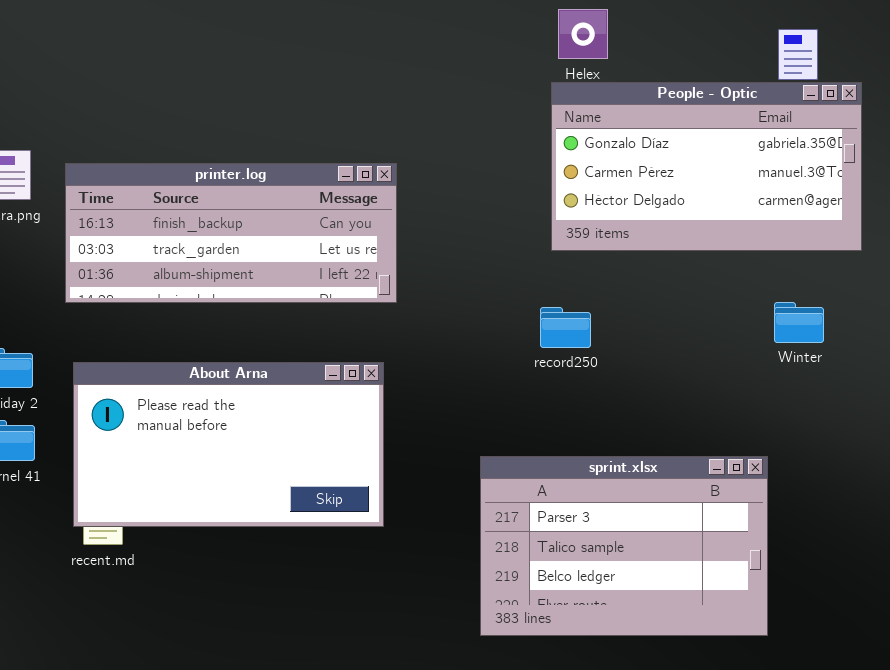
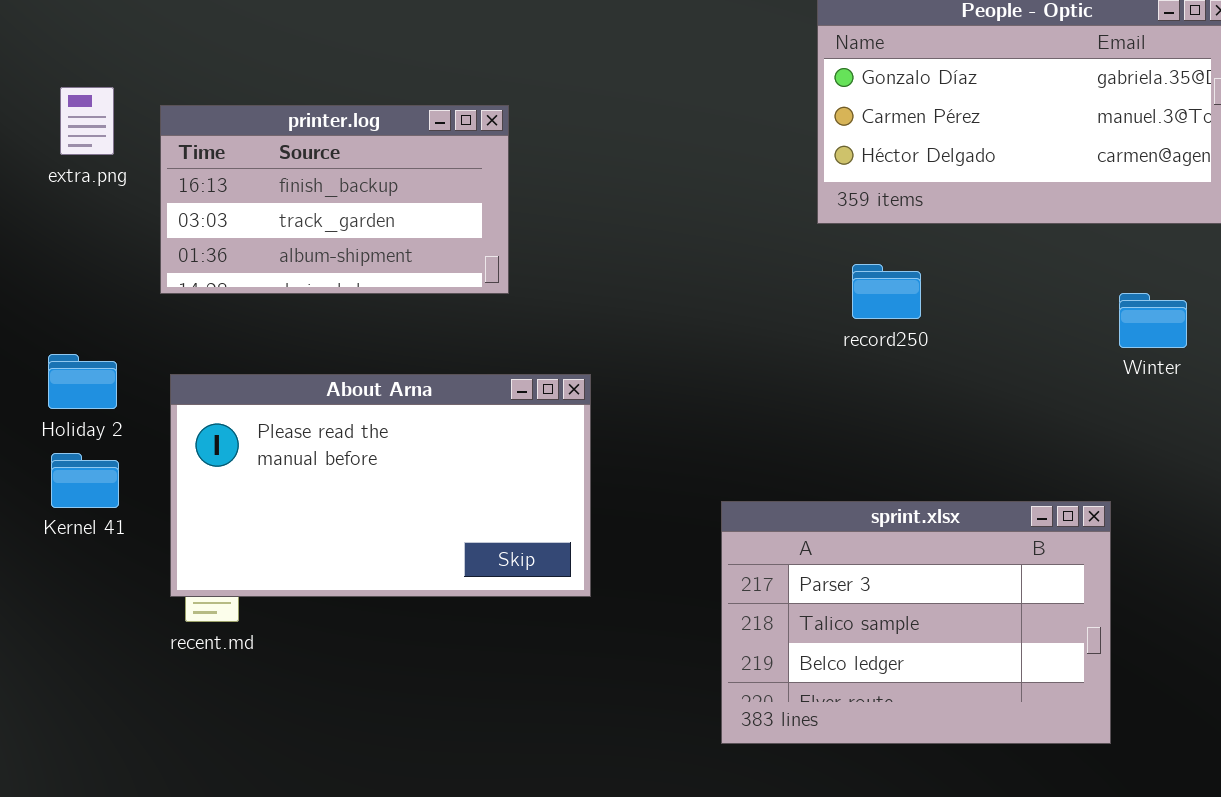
printer.log: [65,163,397,303] -> [160,105,509,294], resized
record250: [540,307,591,348] -> [852,264,921,319], moved

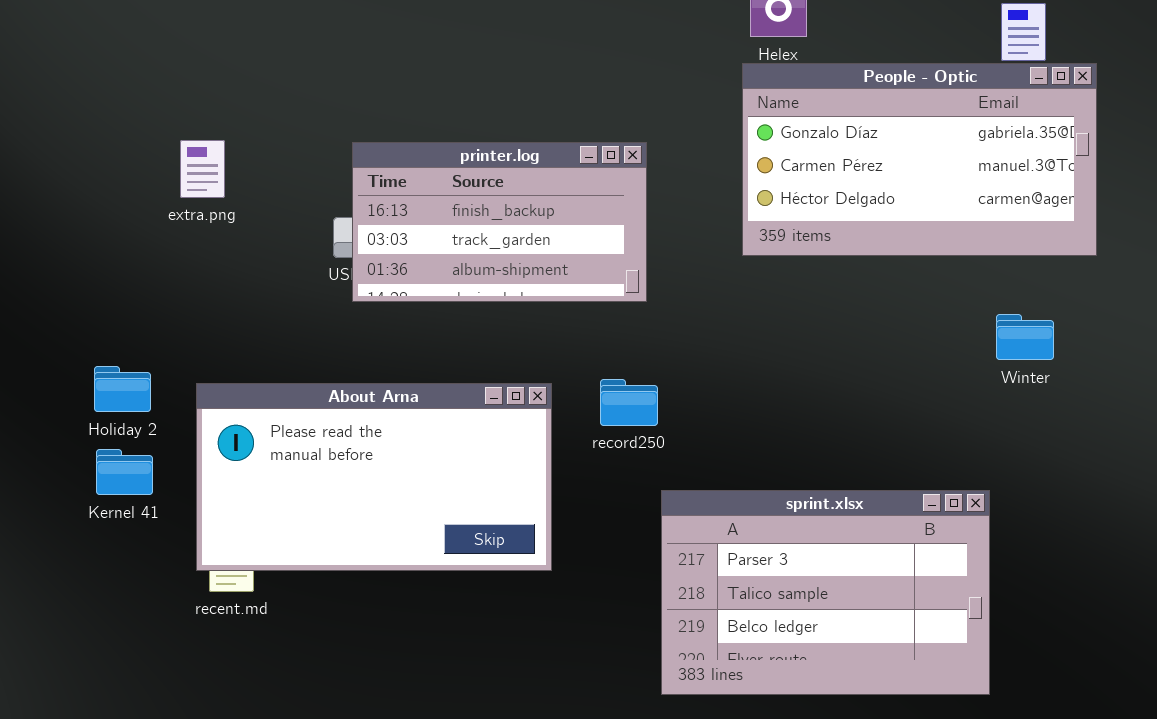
extra.png: [60,87,114,155] -> [180,140,225,198], moved
printer.log: [160,105,509,294] -> [352,142,647,302], moved
record250: [852,264,921,319] -> [600,379,658,426], moved

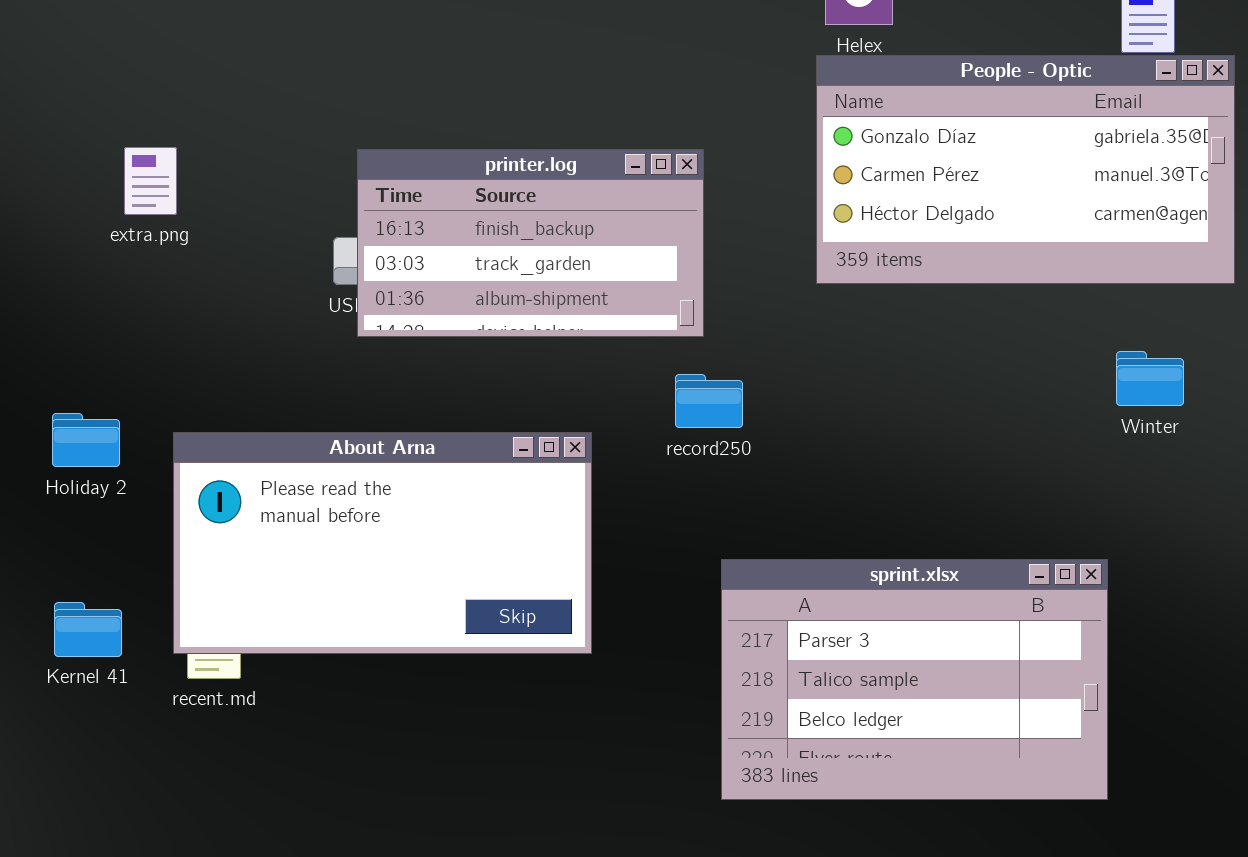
extra.png: [180,140,225,198] -> [124,147,177,215], moved
record250: [600,379,658,426] -> [675,374,743,428], moved
Kernel 41: [96,449,153,495] -> [54,602,122,657], moved

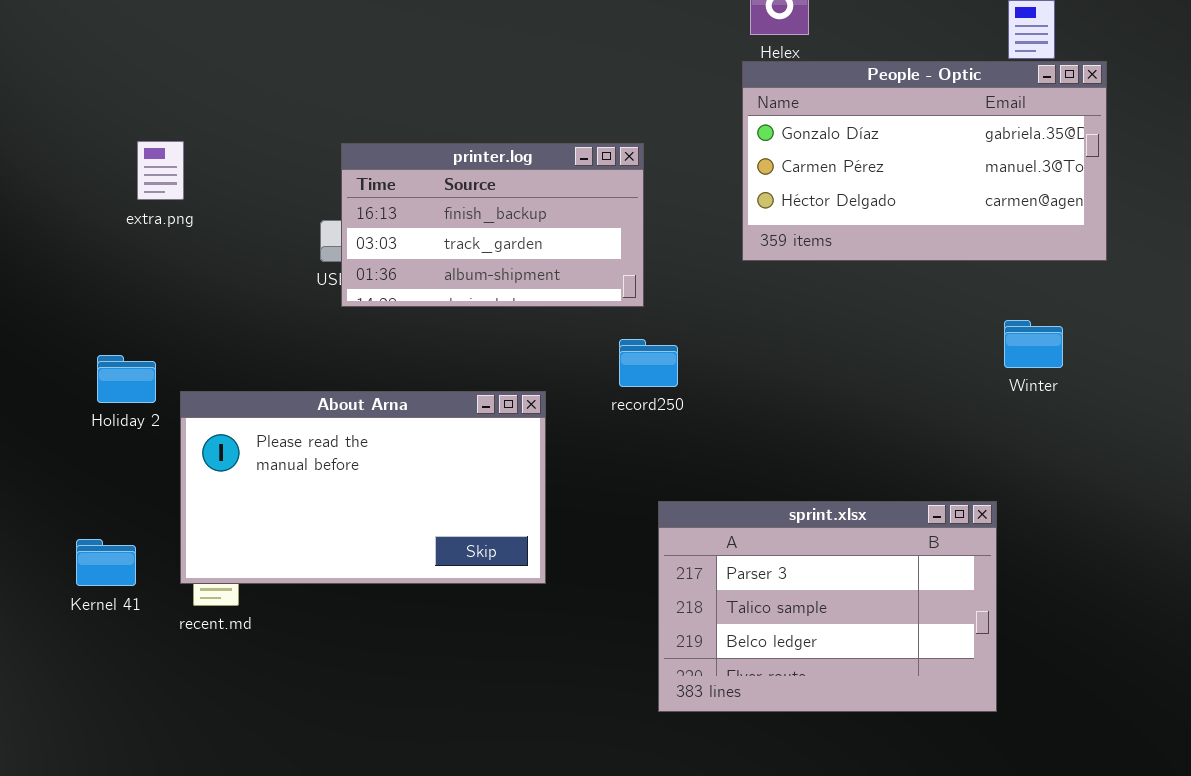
Holiday 2: [52,413,120,467] -> [97,355,156,403], moved

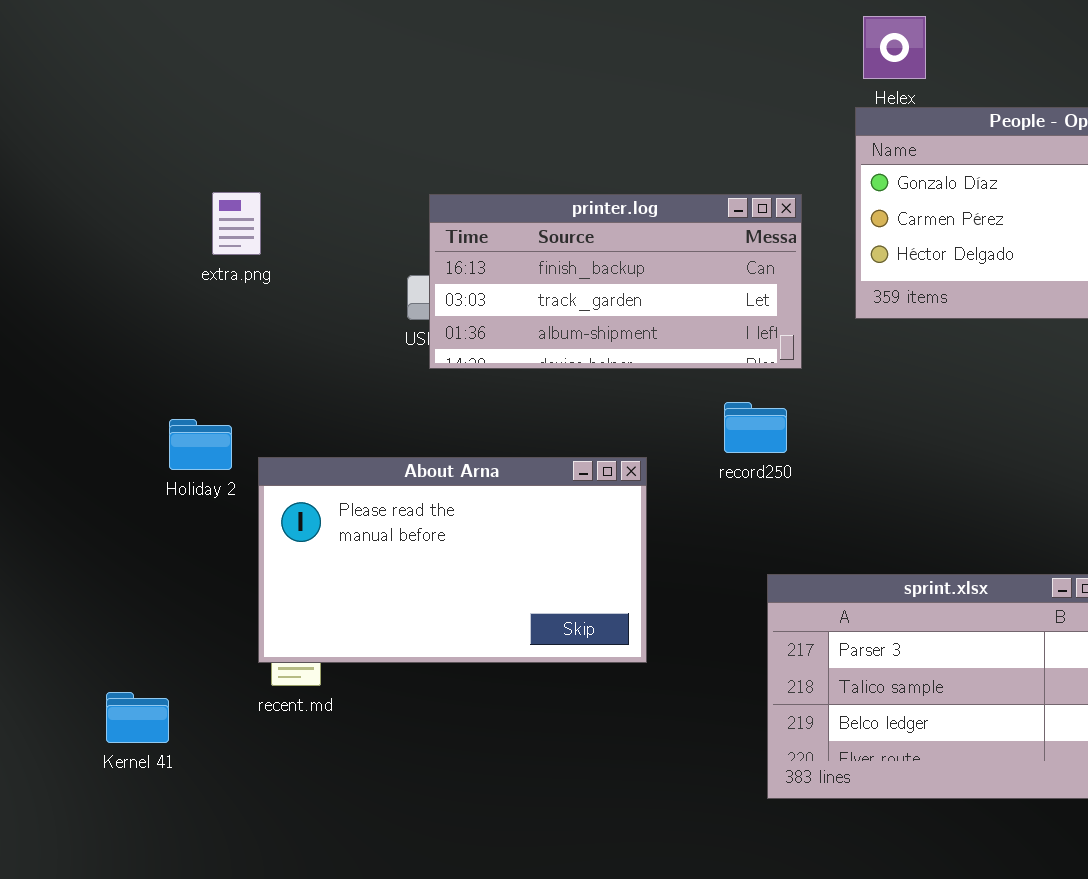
printer.log: [341,143,644,307] -> [429,194,802,369], resized
Kernel 41: [76,539,136,586] -> [106,692,169,743], moved

